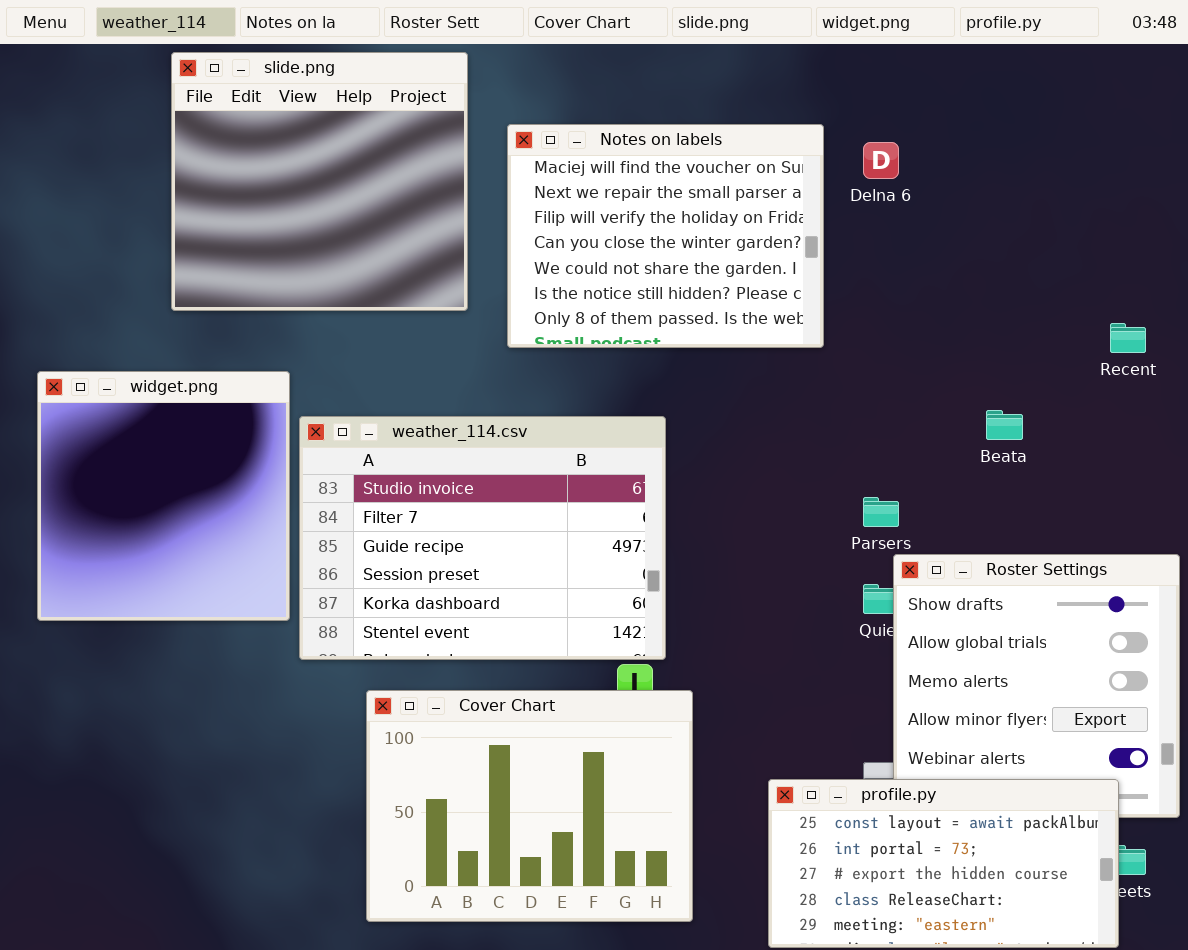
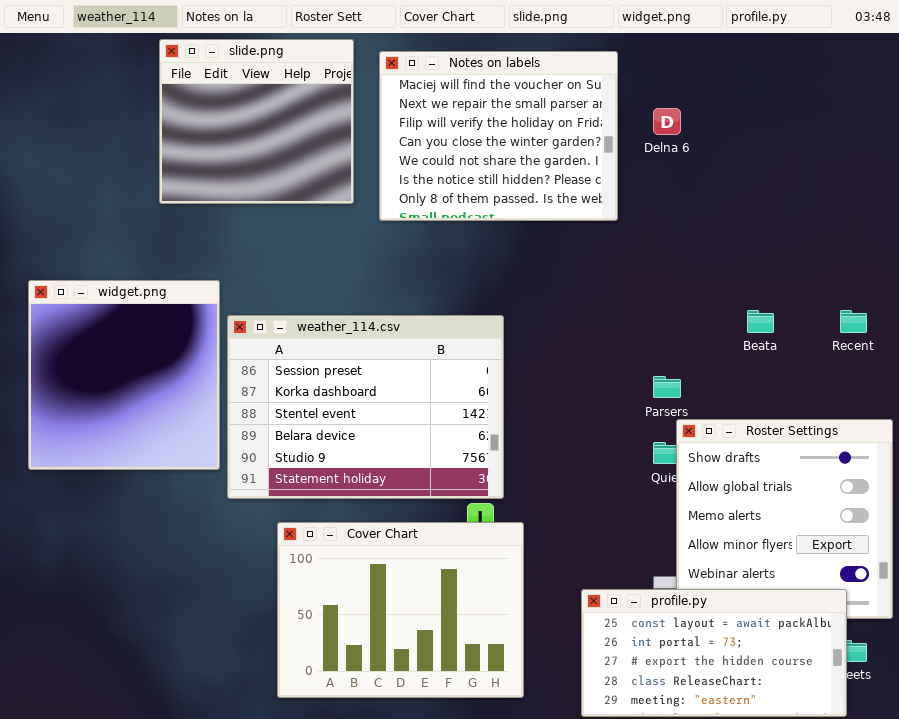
slide.png: [171,52,468,311] -> [159,39,354,204], resized
Notes on labels: [507,124,824,348] -> [379,51,618,221], moved
Recent: [1110,323,1146,353] -> [840,310,867,333], moved
weather_114.csv: [299,416,666,660] -> [227,315,504,499], scrolled down 3 rows

